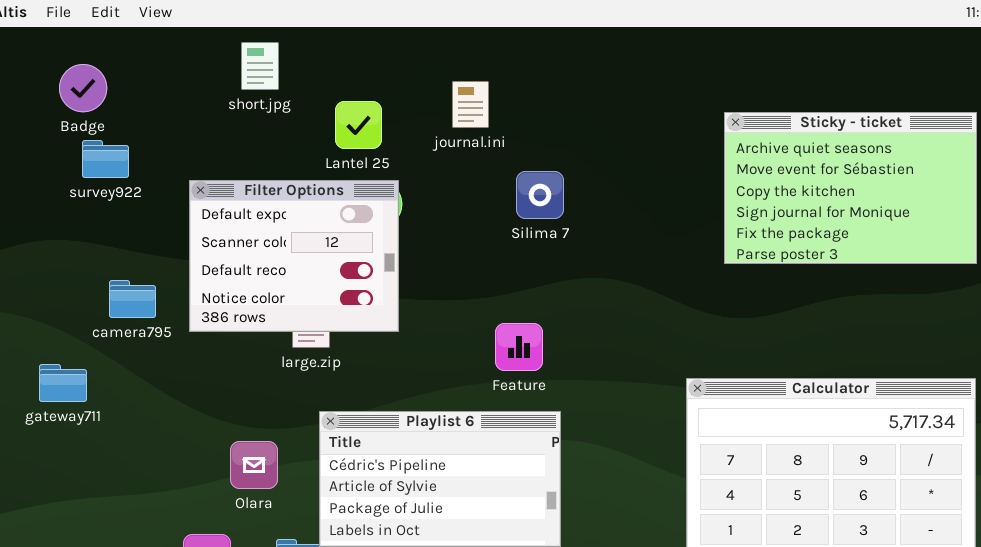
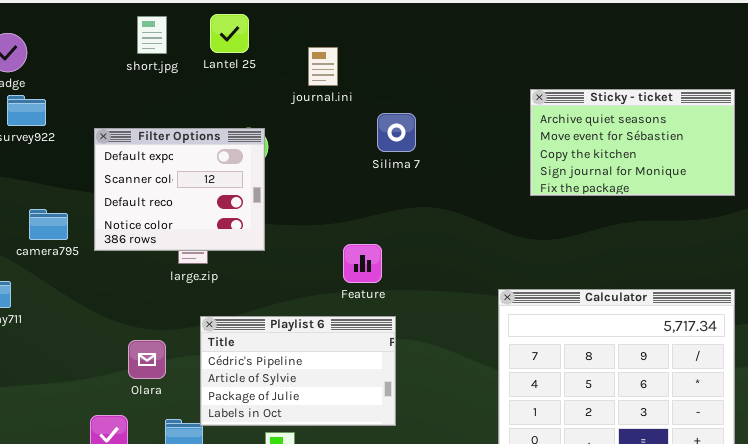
Lantel 25: [335,101,382,149] -> [210,14,249,53], moved
Sticky - ticket: [724,112,977,264] -> [530,89,735,196], resized
Silima 7: [516,171,564,219] -> [377,113,416,152], moved

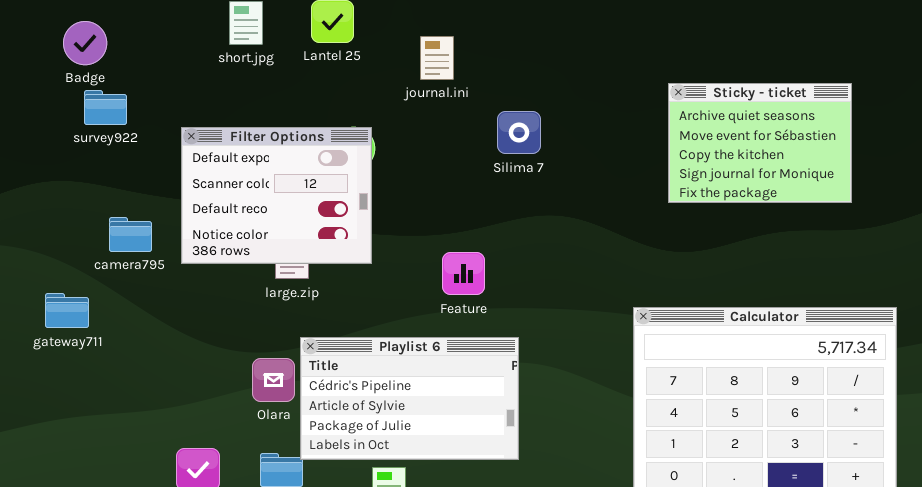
Sticky - ticket: [530,89,735,196] -> [668,83,852,203], resized
Feature: [343,244,382,283] -> [442,252,485,295], moved
Olara: [128,340,166,379] -> [252,358,295,402], moved

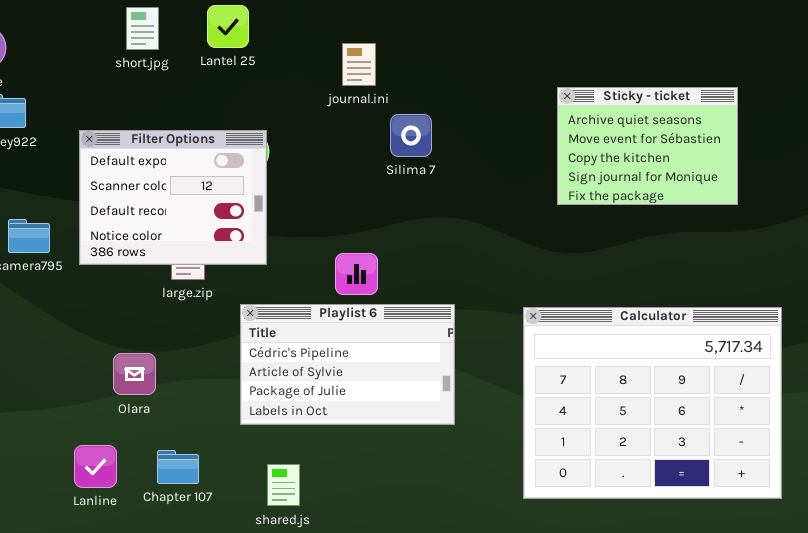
journal.ini: [420,36,454,80] -> [342,43,376,86], moved
Playlist 6: [300,337,519,460] -> [240,304,455,425], moved
Olara: [252,358,295,402] -> [113,353,156,395], moved

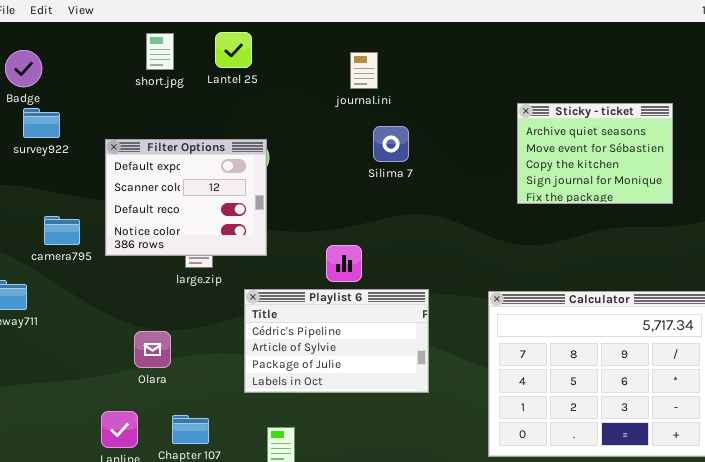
journal.ini: [342,43,376,86] -> [350,52,378,89], moved

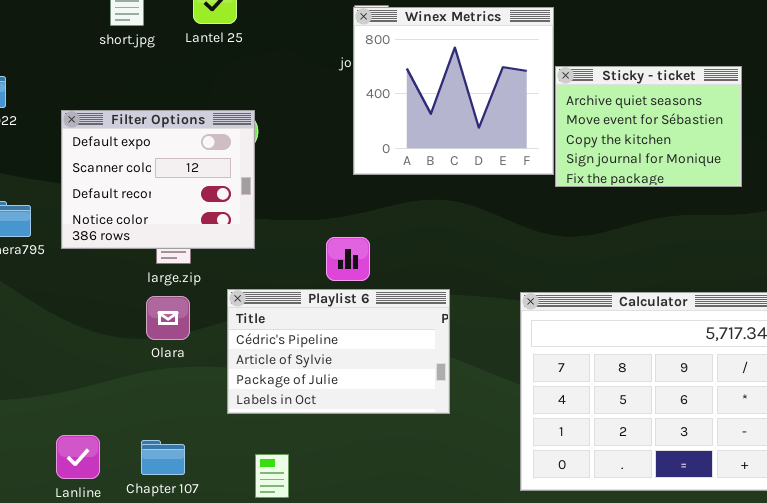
Winex Metrics: none -> [353,7,554,175], opened
Olara: [134,331,171,368] -> [146,296,190,340], moved

